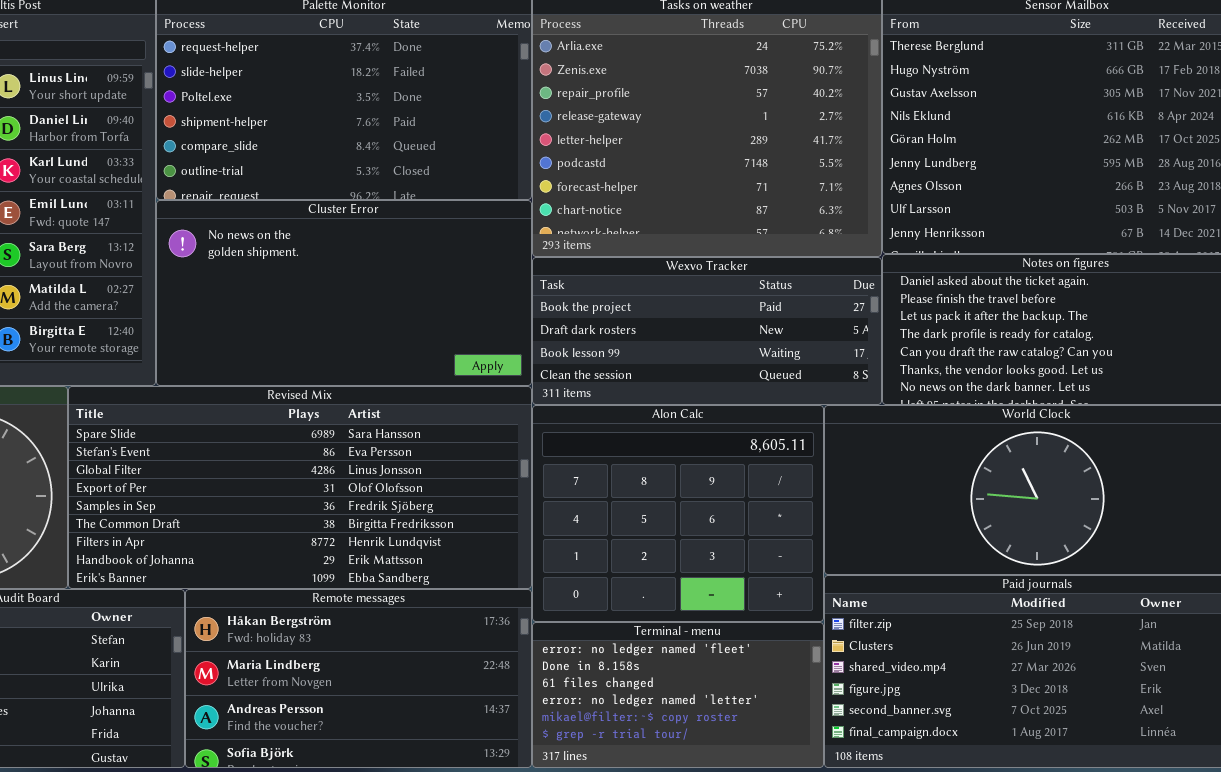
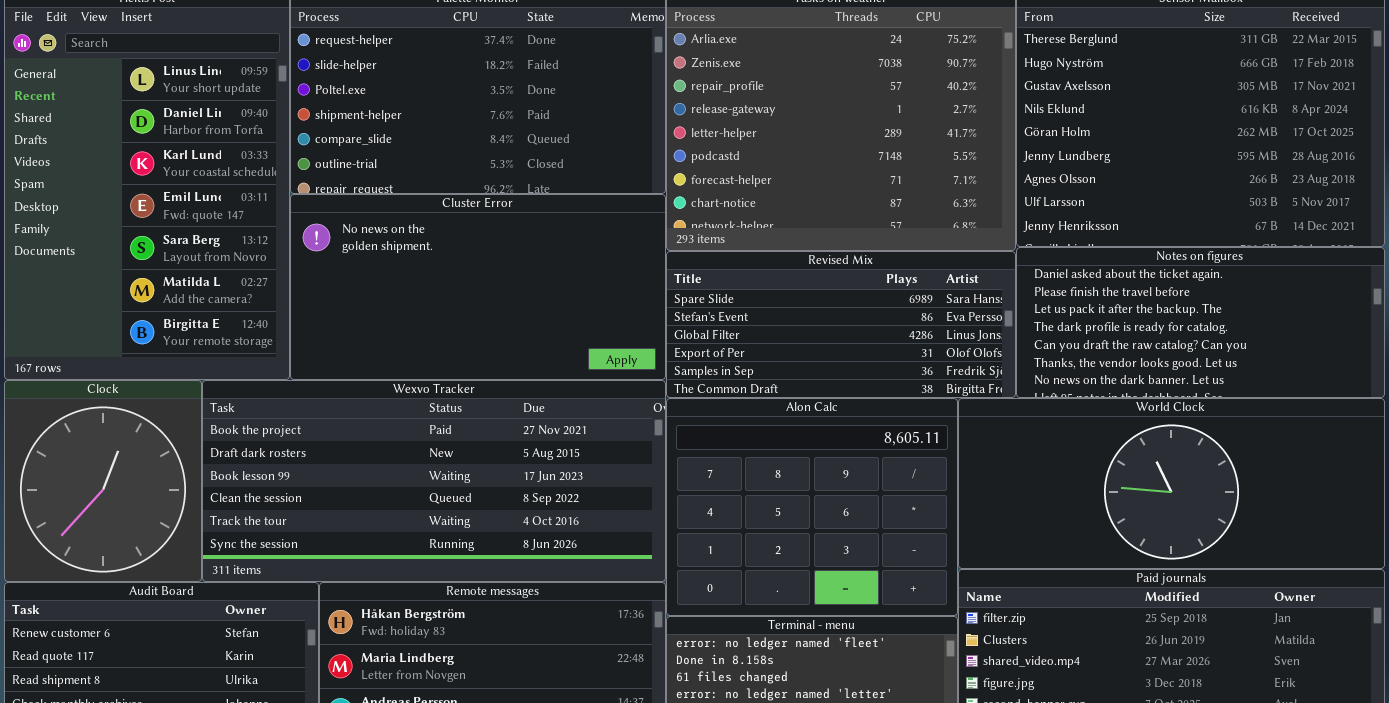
Wexvo Tracker: [532,257,882,405] -> [202,380,666,582], moved, resized
Revised Mix: [68,386,532,589] -> [666,251,1016,398], moved, resized

